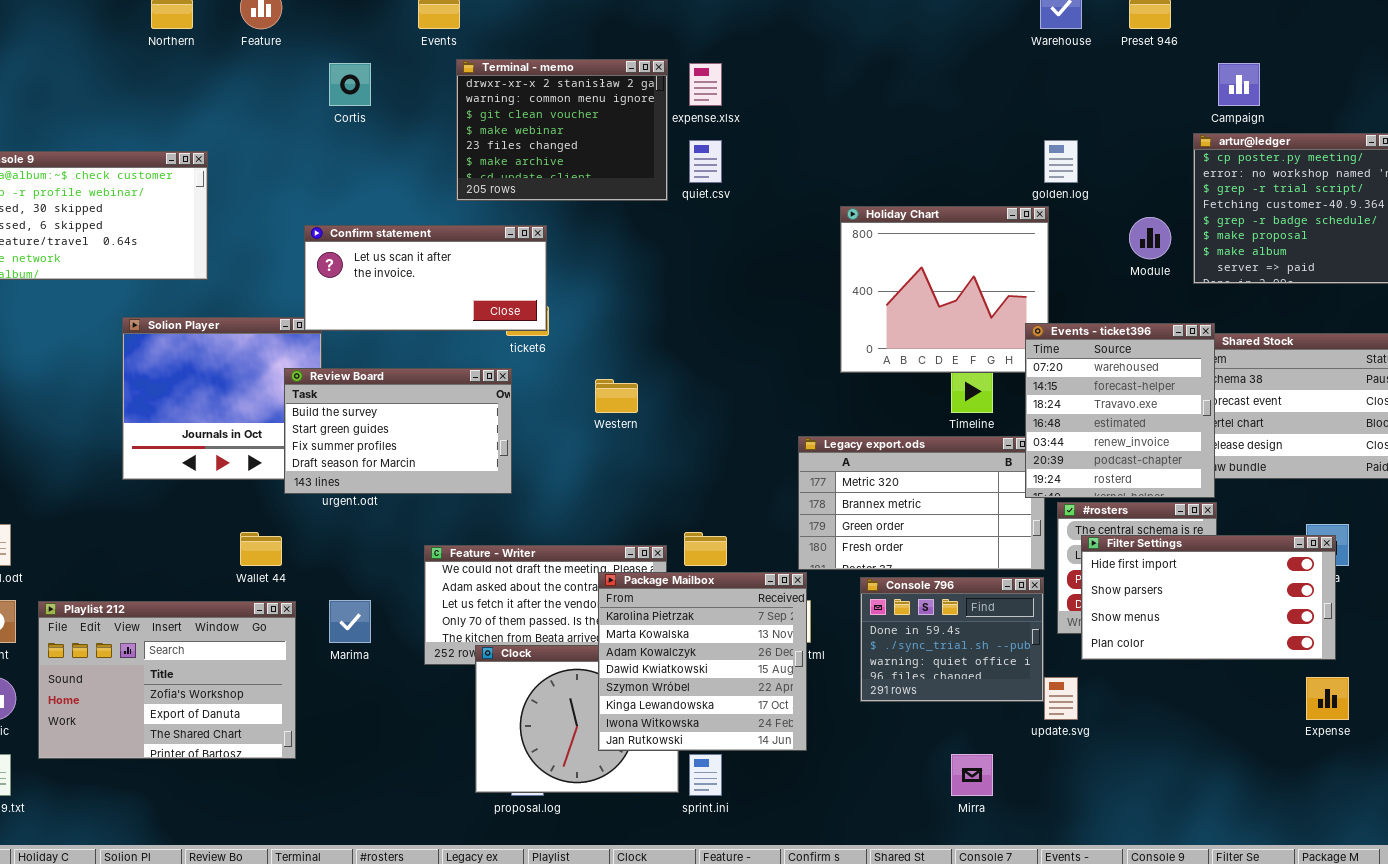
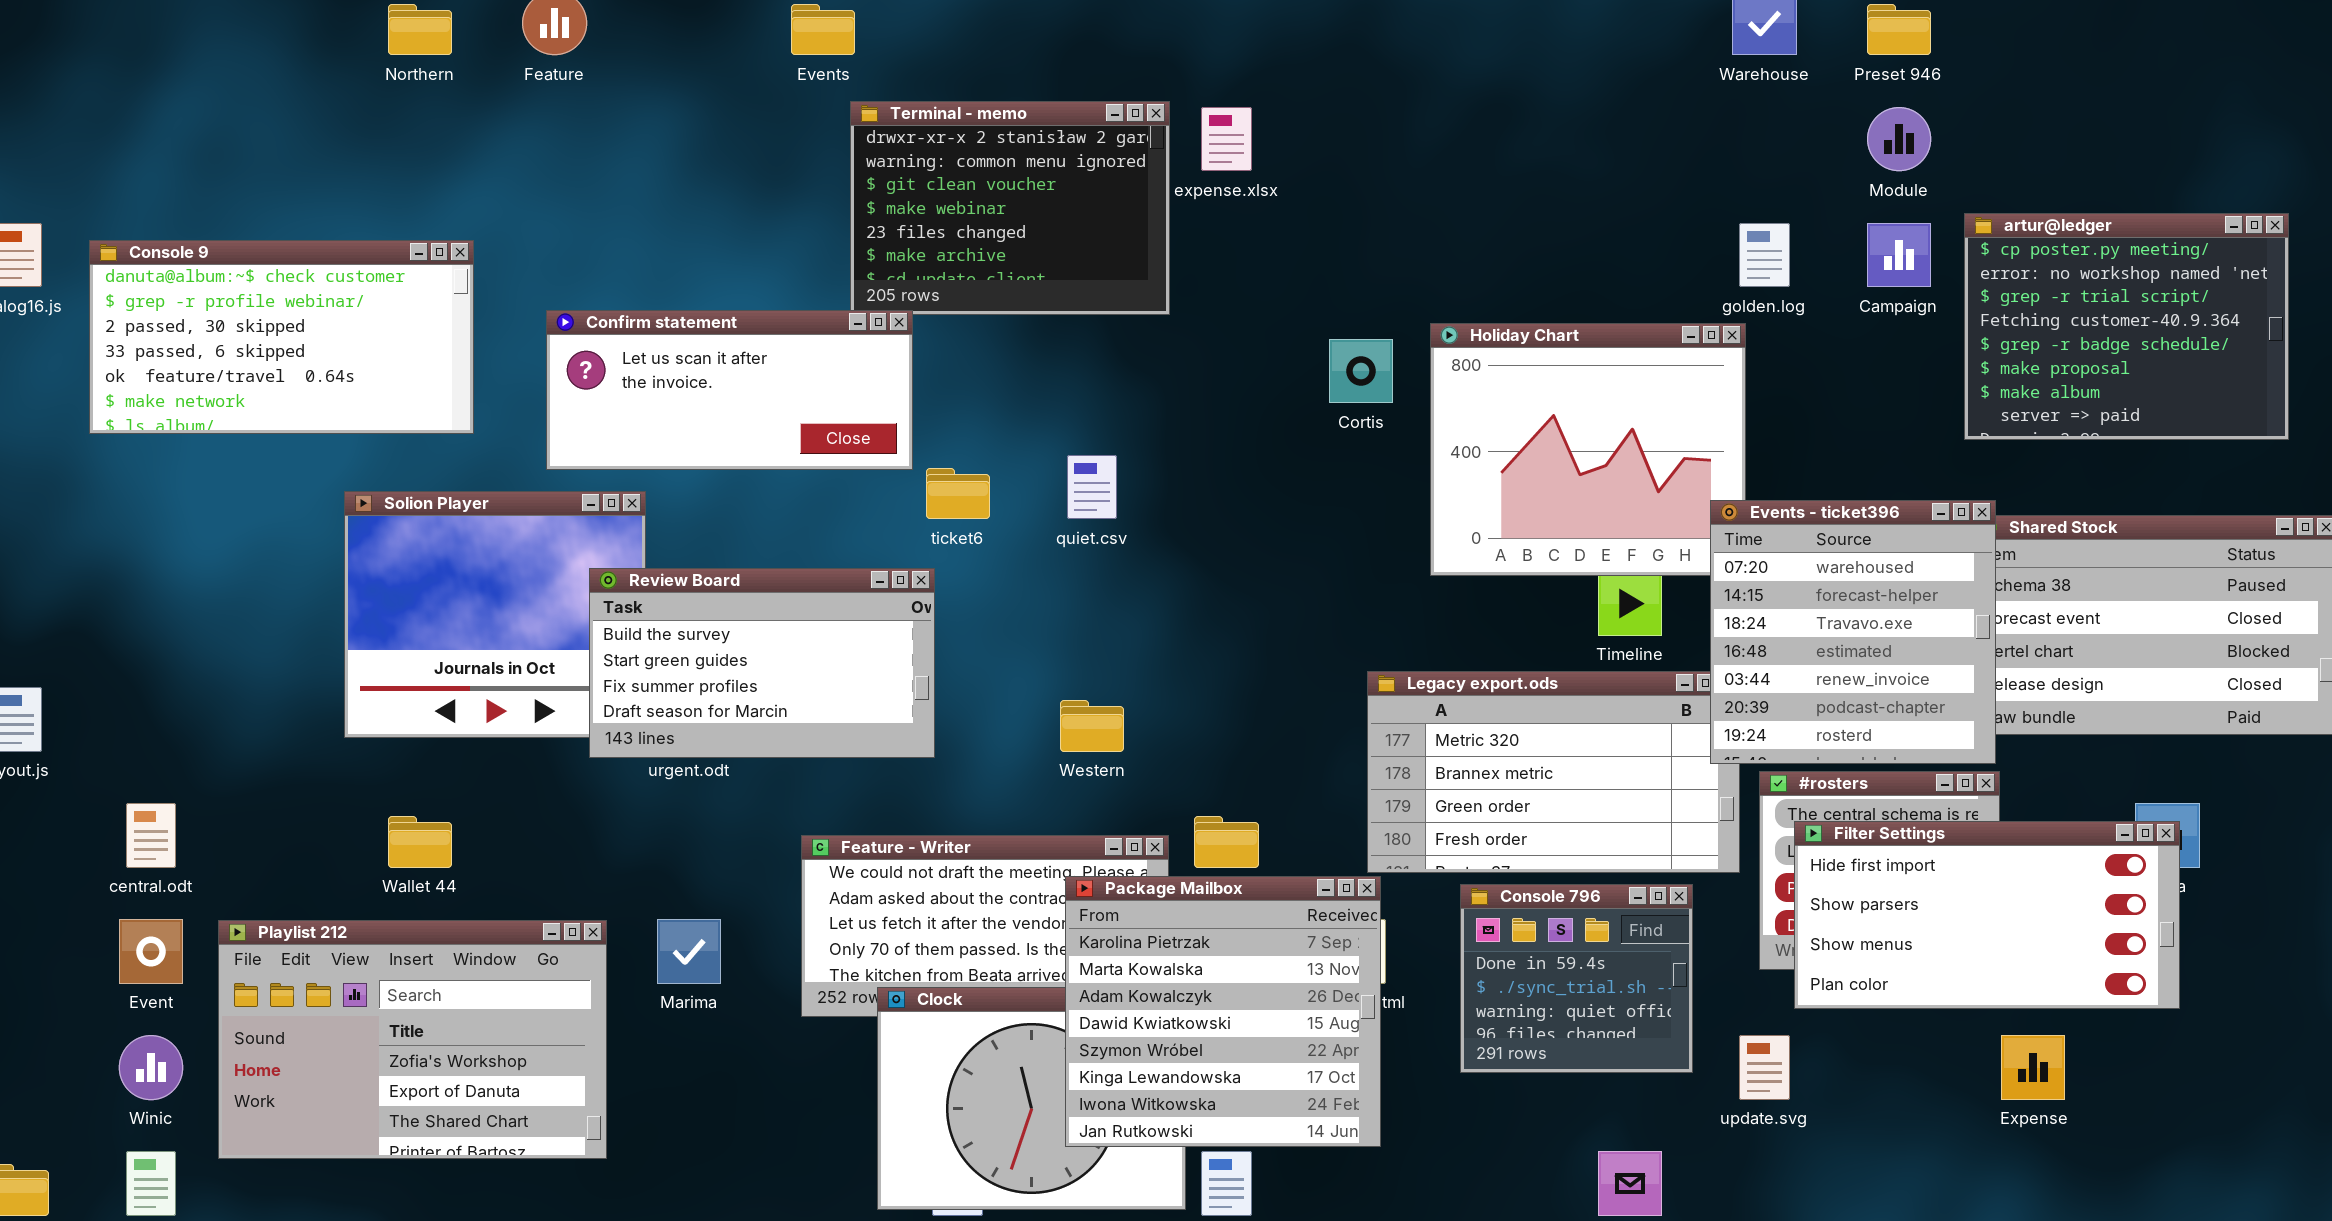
Cortis: [329,63,371,106] -> [1329,339,1393,403], moved
Campaign: [1218,63,1260,106] -> [1867,223,1931,287], moved
quiet.csv: [689,140,722,183] -> [1067,455,1117,519], moved
Module: [1129,217,1171,259] -> [1867,107,1931,171], moved
Confirm statement: [304,225,547,331] -> [546,310,913,470], moved
Western: [595,379,638,413] -> [1060,700,1124,752], moved
Wallet 44: [240,532,282,566] -> [388,816,452,868], moved
Console 796: [860,577,1044,702] -> [1460,884,1693,1073], resized
Expense: [1306,677,1349,720] -> [2001,1035,2065,1100], moved

